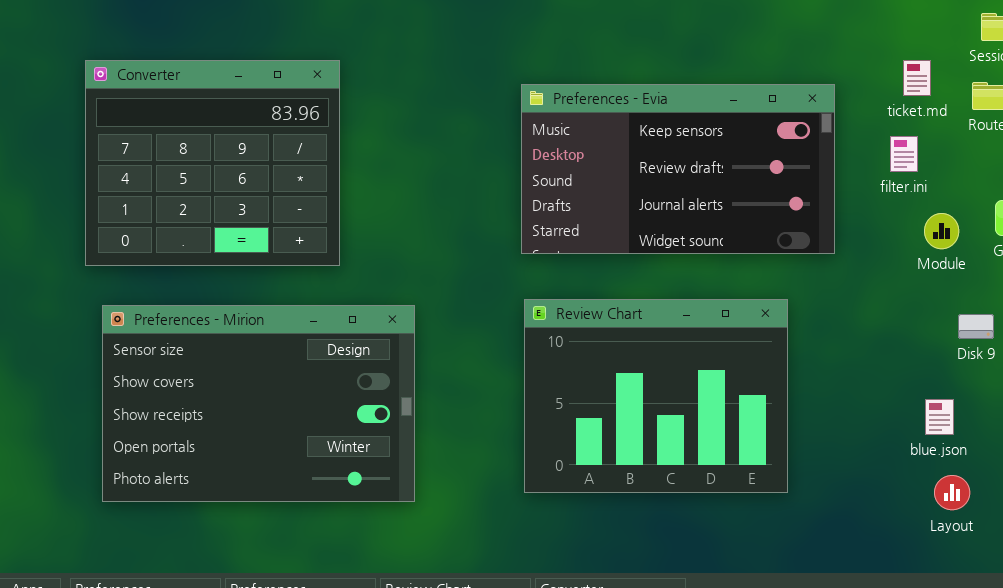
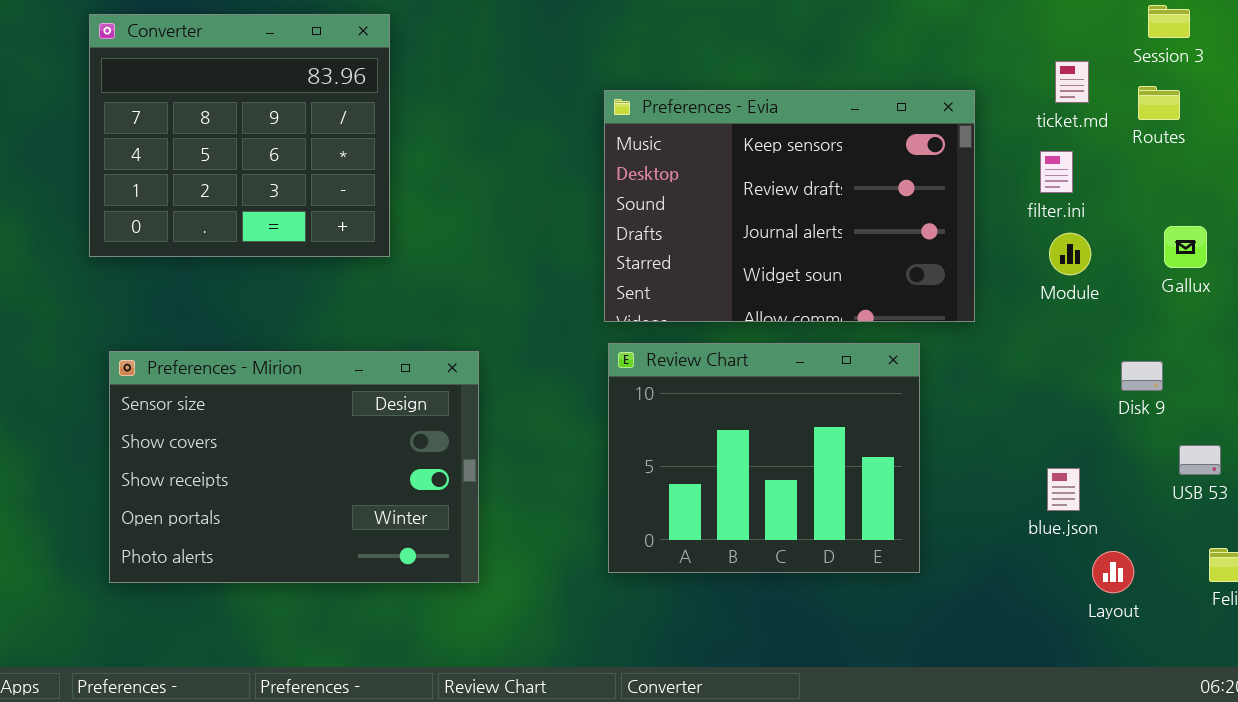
Converter: [85,60,340,266] -> [89,14,390,257], moved
Preferences - Evia: [521,84,835,254] -> [604,90,975,322], resized
Module: [924,213,959,249] -> [1049,233,1091,275], moved
blue.json: [925,399,954,435] -> [1047,468,1080,511], moved

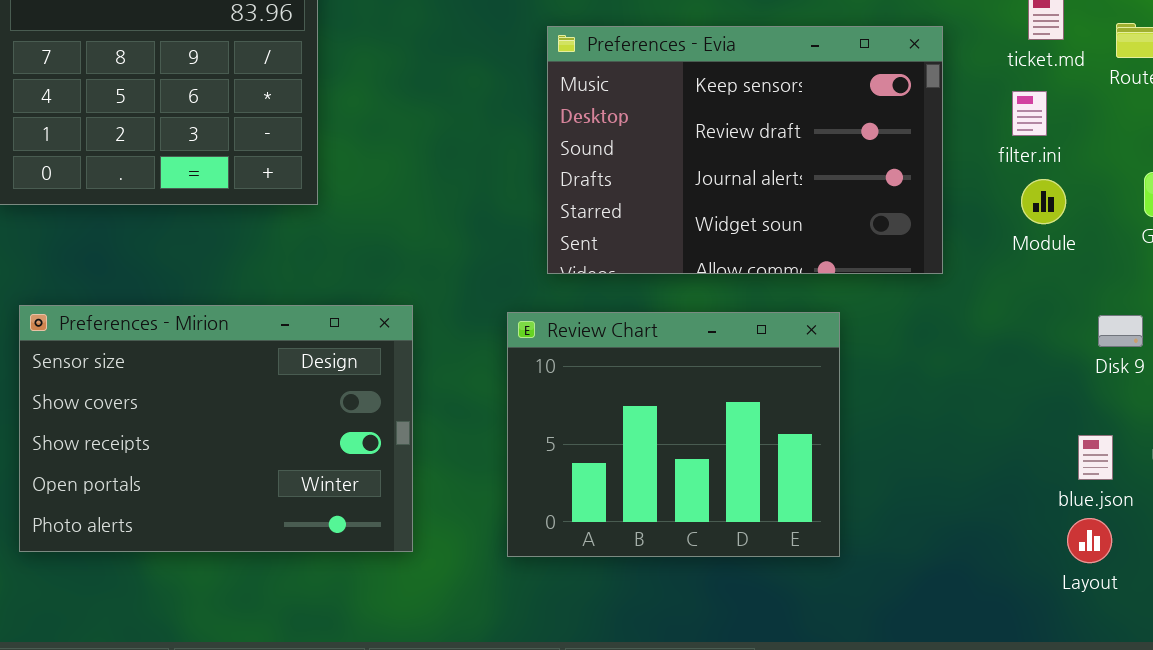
Review Chart: [608,343,920,573] -> [507,312,840,557], moved
blue.json: [1047,468,1080,511] -> [1078,435,1113,480], moved

